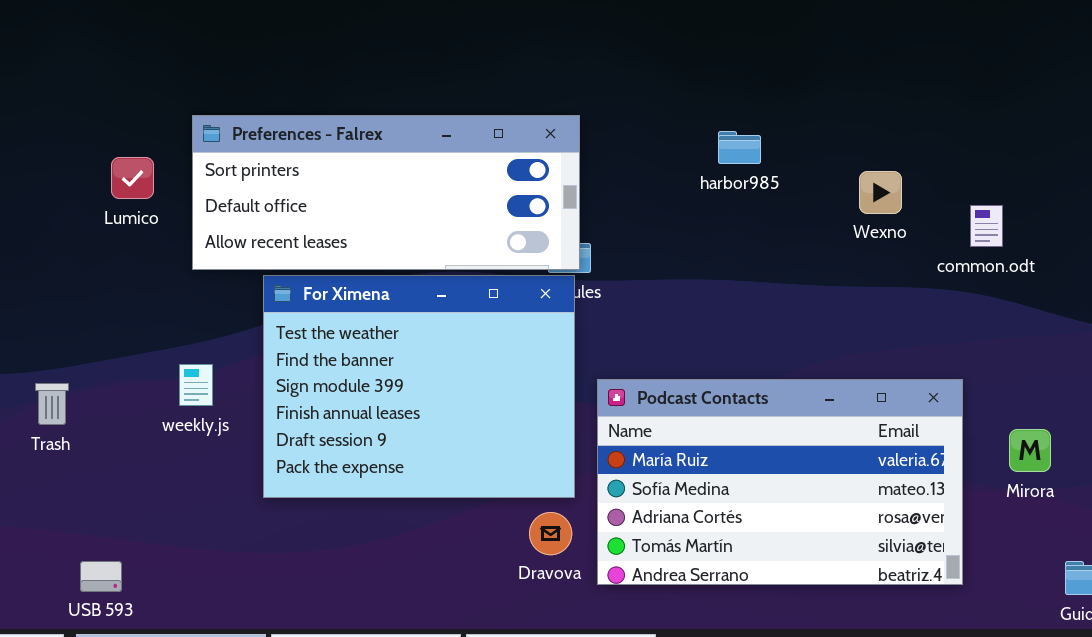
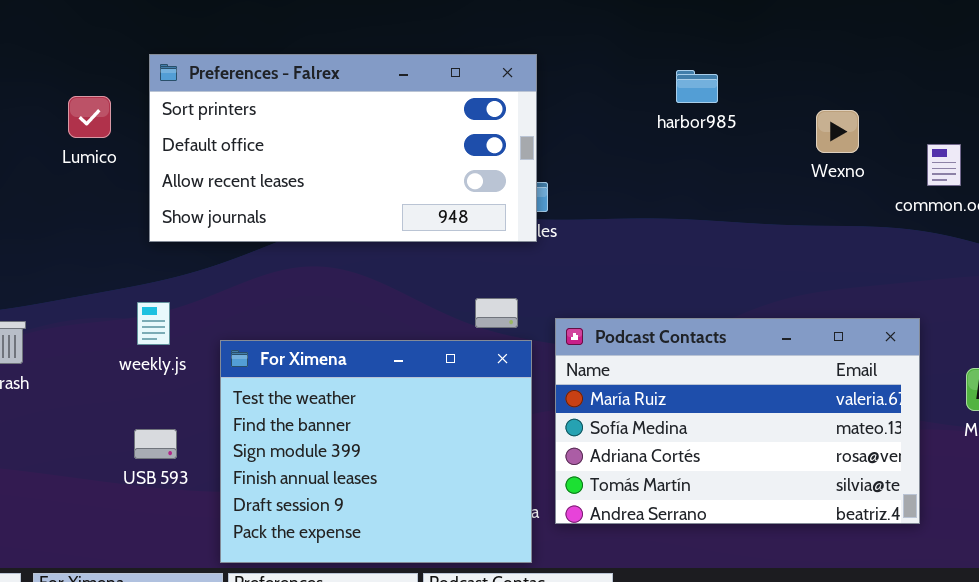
Preferences - Falrex: [192,115,580,270] -> [149,54,537,242], resized
For Ximena: [263,275,575,498] -> [220,340,532,563], moved
USB 593: [80,561,122,592] -> [134,429,177,459], moved

